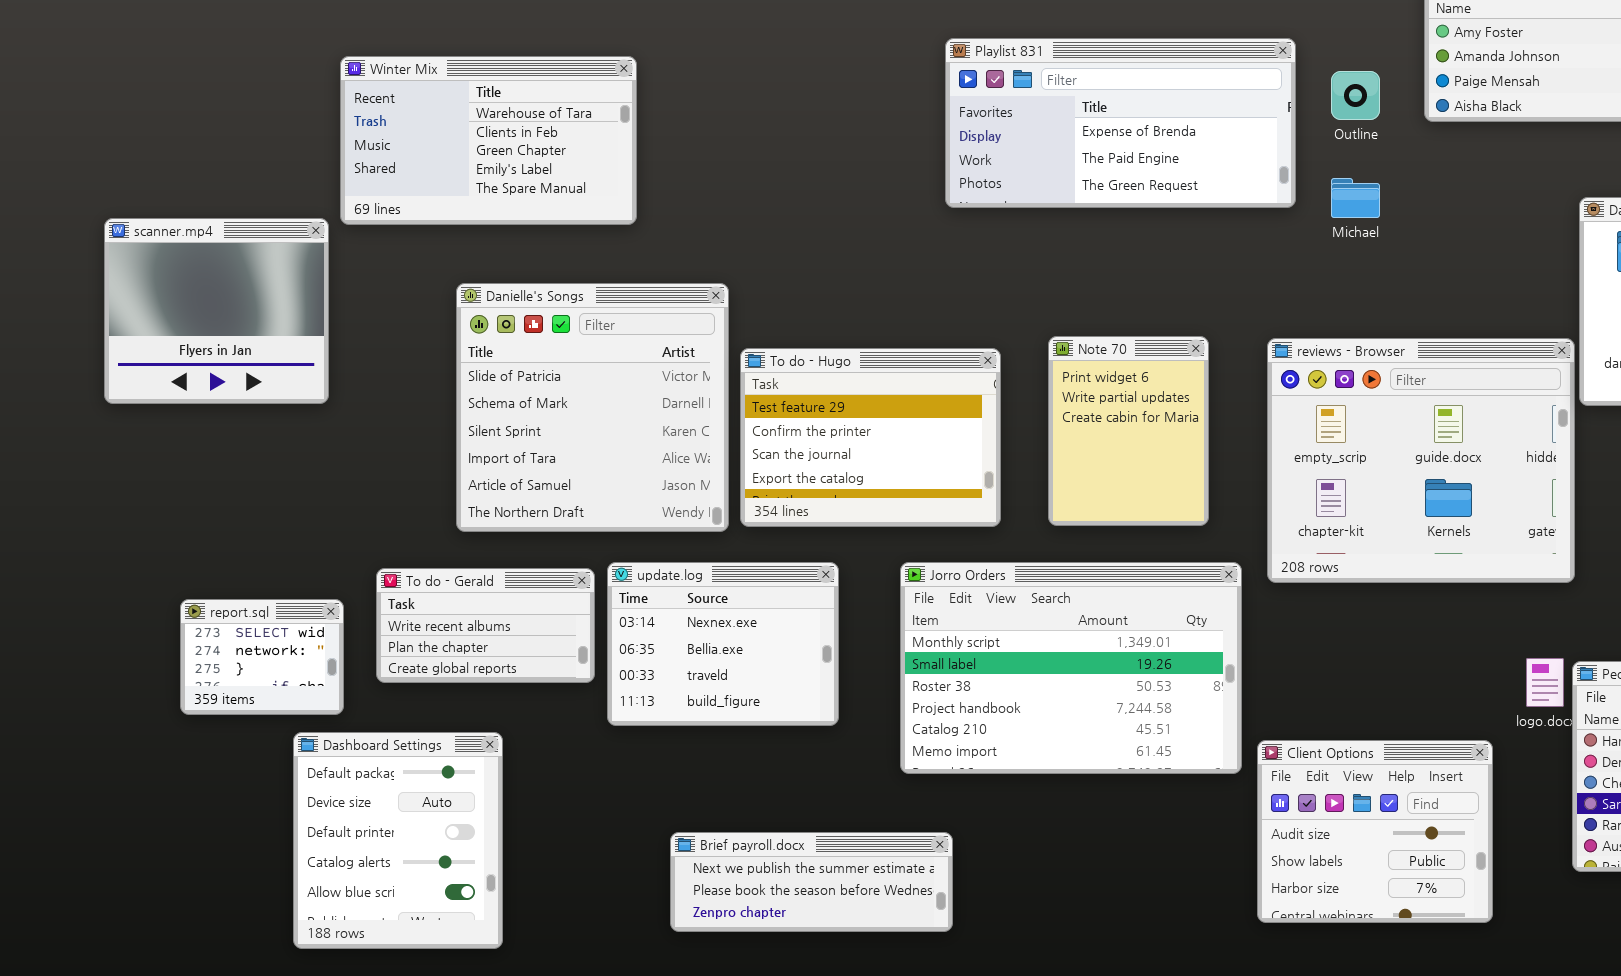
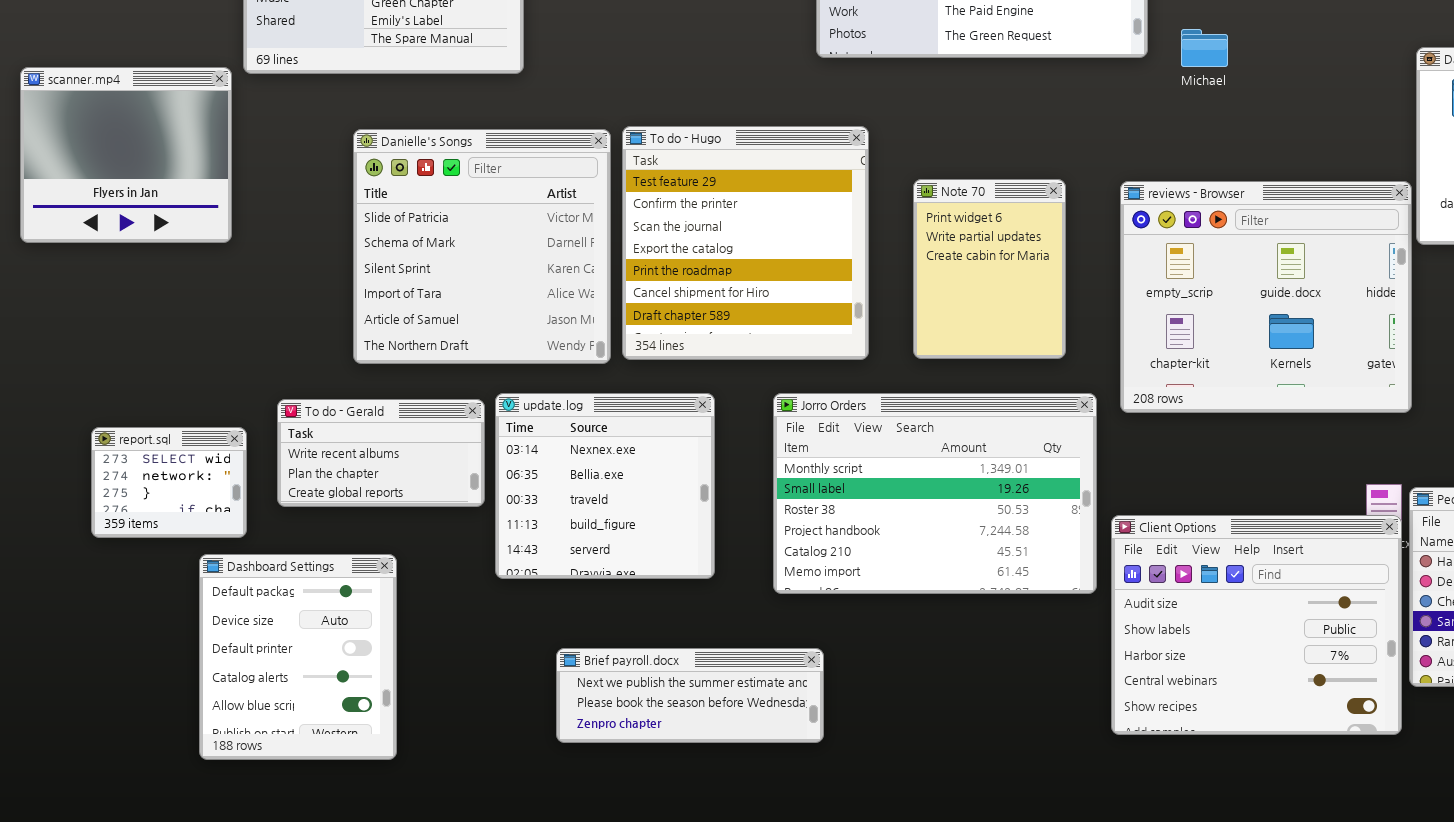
To do - Hugo: [740,348,1001,527] -> [622,126,869,360], resized
update.log: [607,562,839,726] -> [495,393,715,579], resized
Client Options: [1257,740,1493,923] -> [1111,515,1402,735], resized

